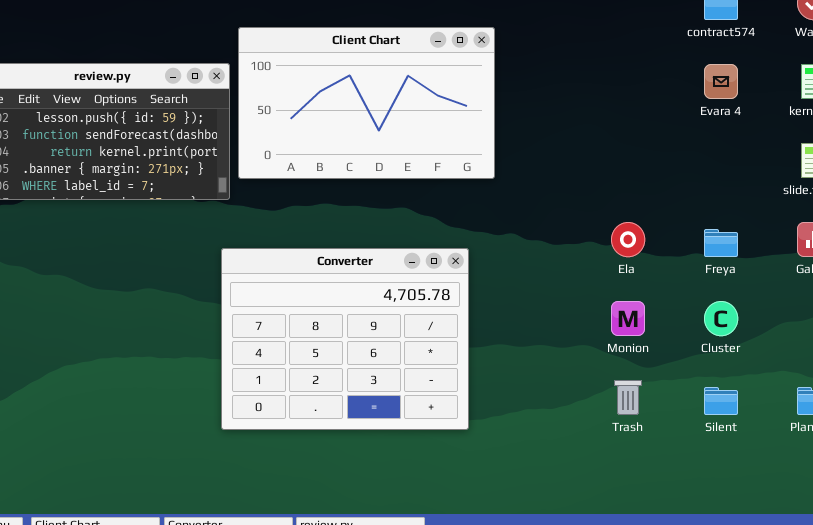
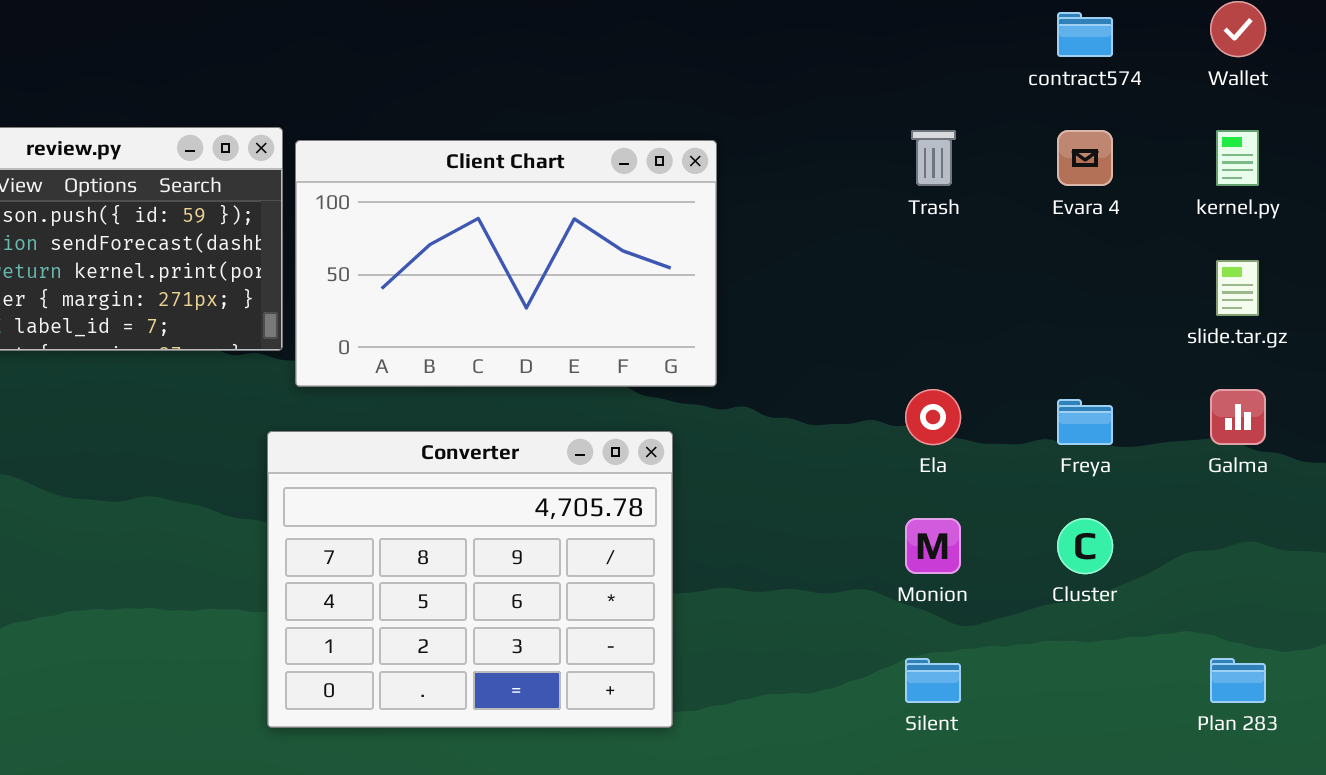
Client Chart: [238,27,495,179] -> [295,140,717,387], moved
Trash: [614,380,642,415] -> [911,130,956,186], moved
Silent: [704,387,738,415] -> [905,658,961,703], moved

